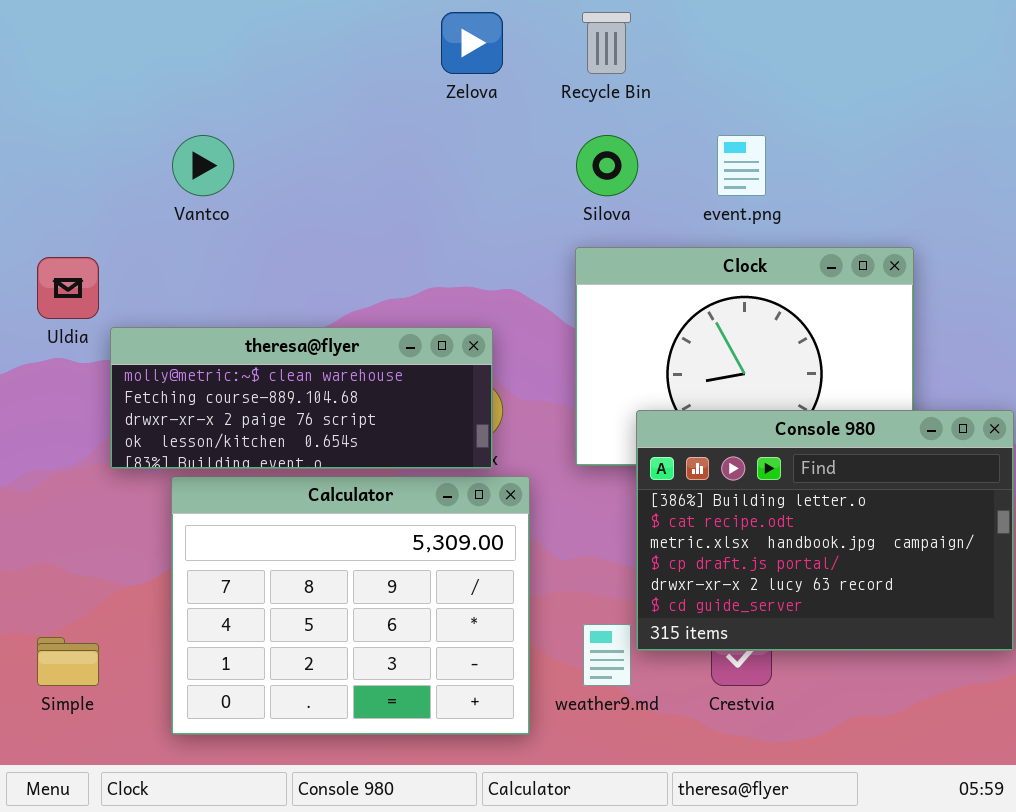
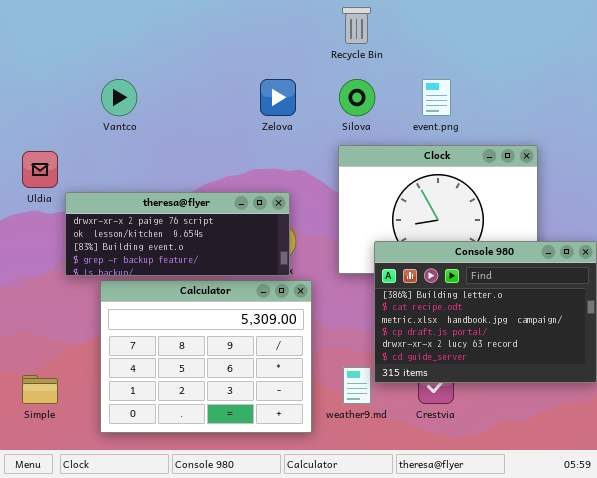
Zelova: [441,12,503,74] -> [260,79,296,116], moved
theresa@flyer: [110,327,493,469] -> [65,192,290,276], scrolled down 2 rows

